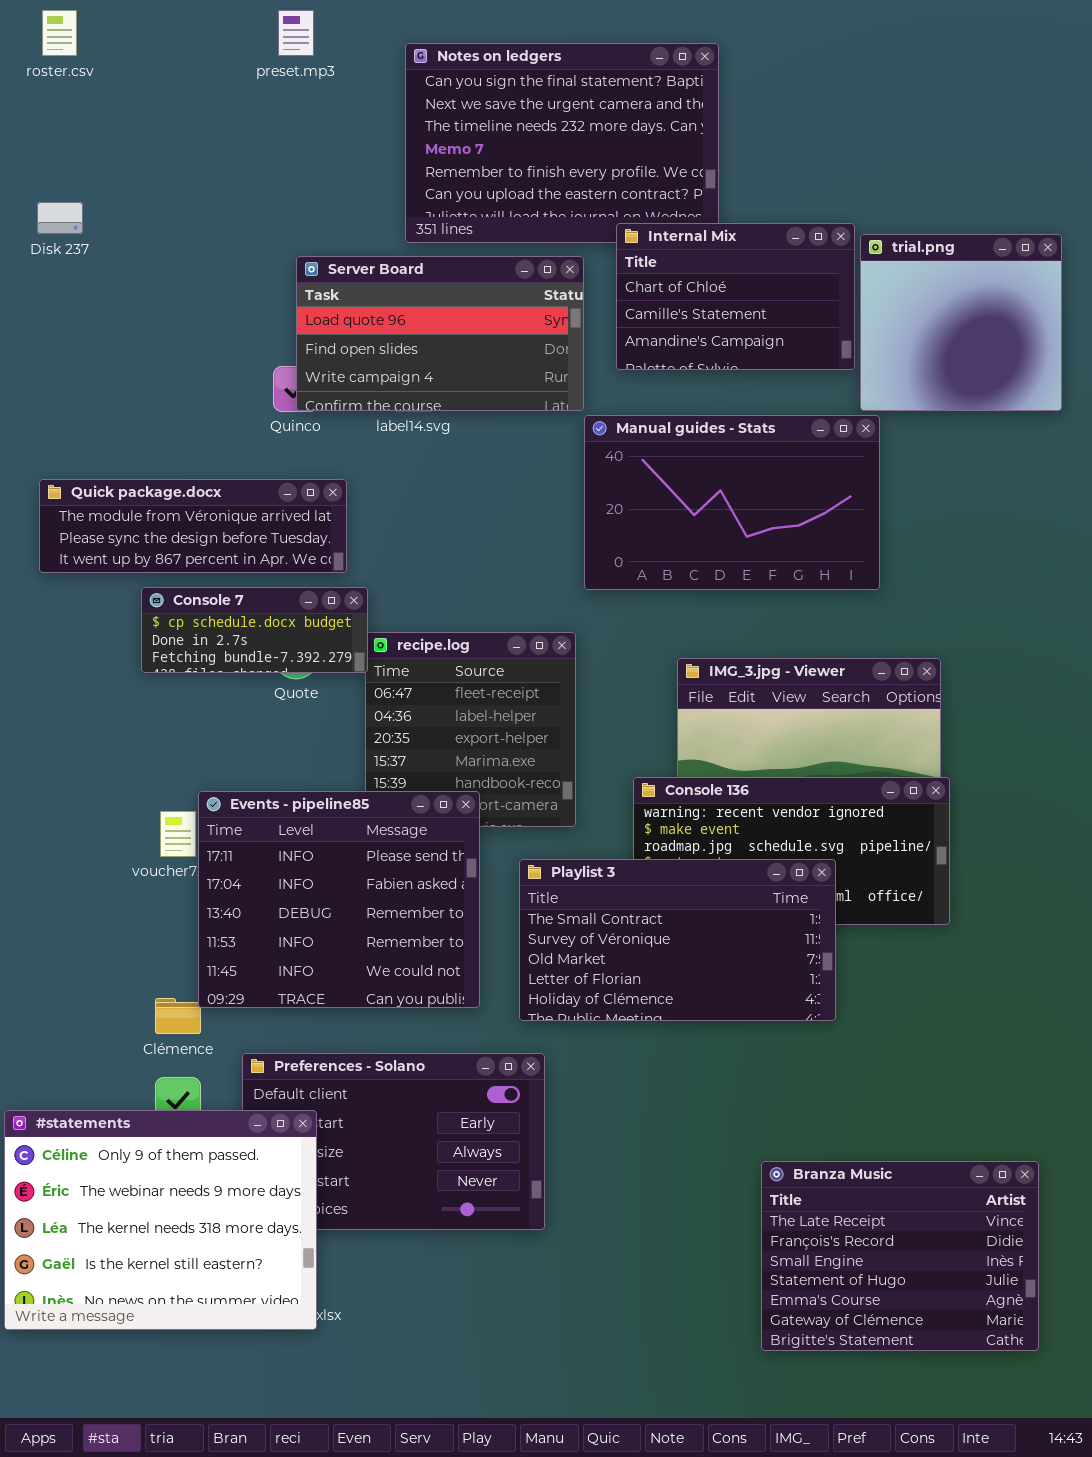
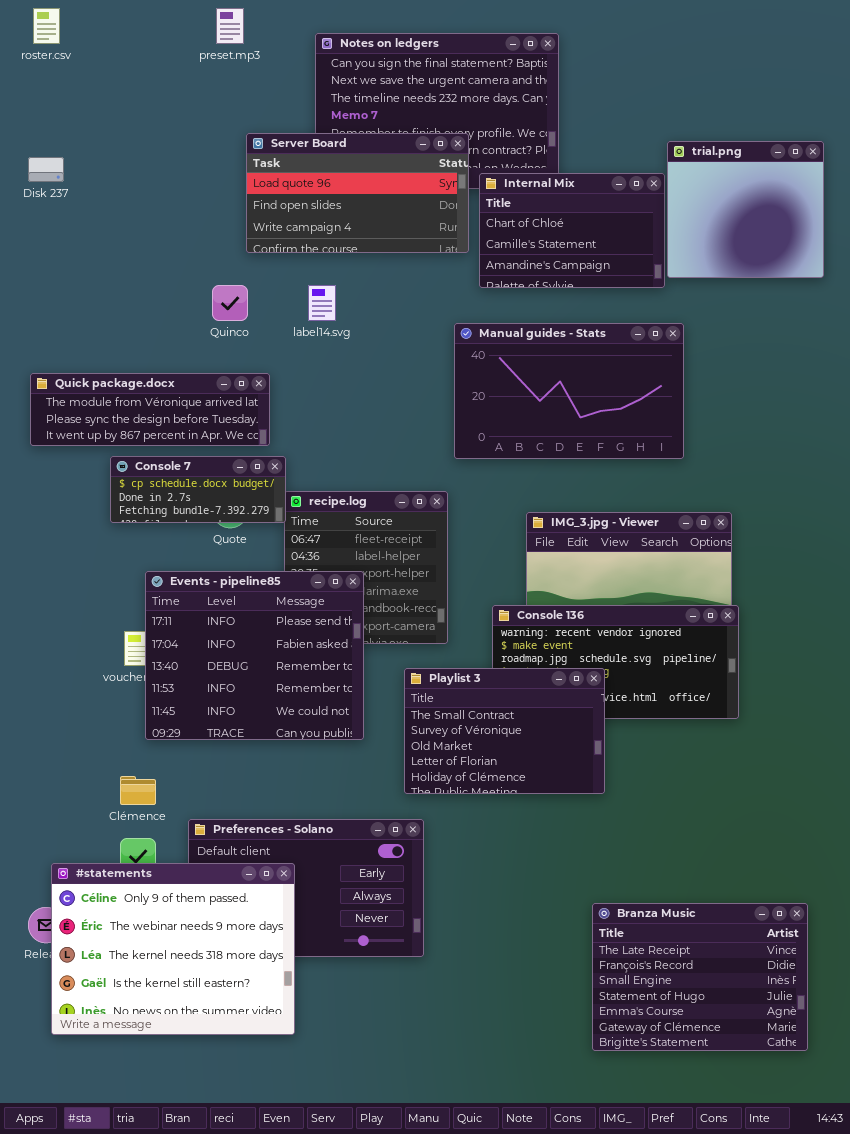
trial.png: [860,234,1062,411] -> [667,141,824,278], moved
Server Board: [296,256,584,411] -> [246,133,469,253], moved
Events - pipeline85: [198,791,480,1008] -> [145,571,364,740], moved
Playlist 3: [519,859,836,1021] -> [404,668,605,794], resized
#statements: [4,1110,317,1330] -> [51,863,295,1035], moved

